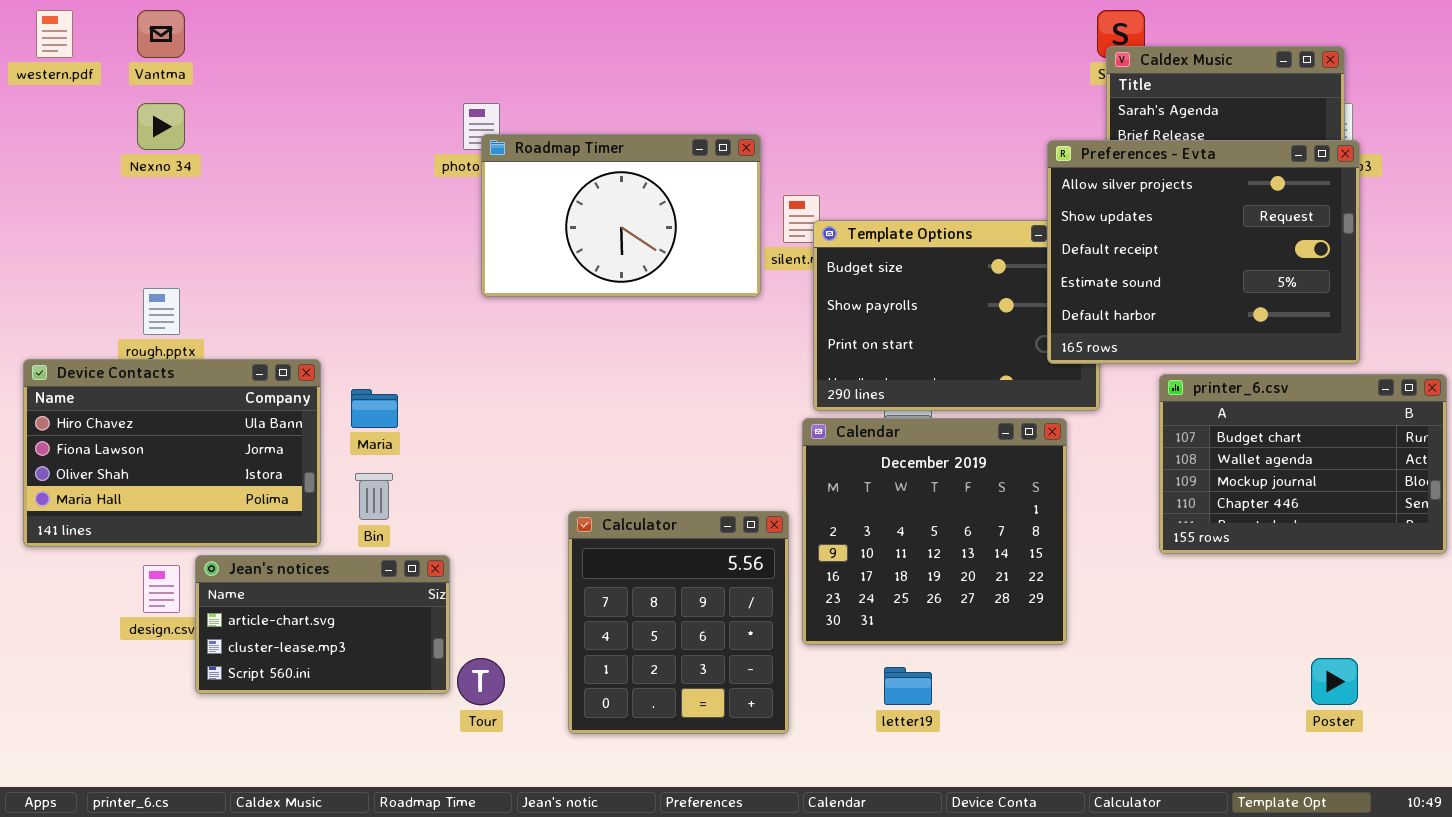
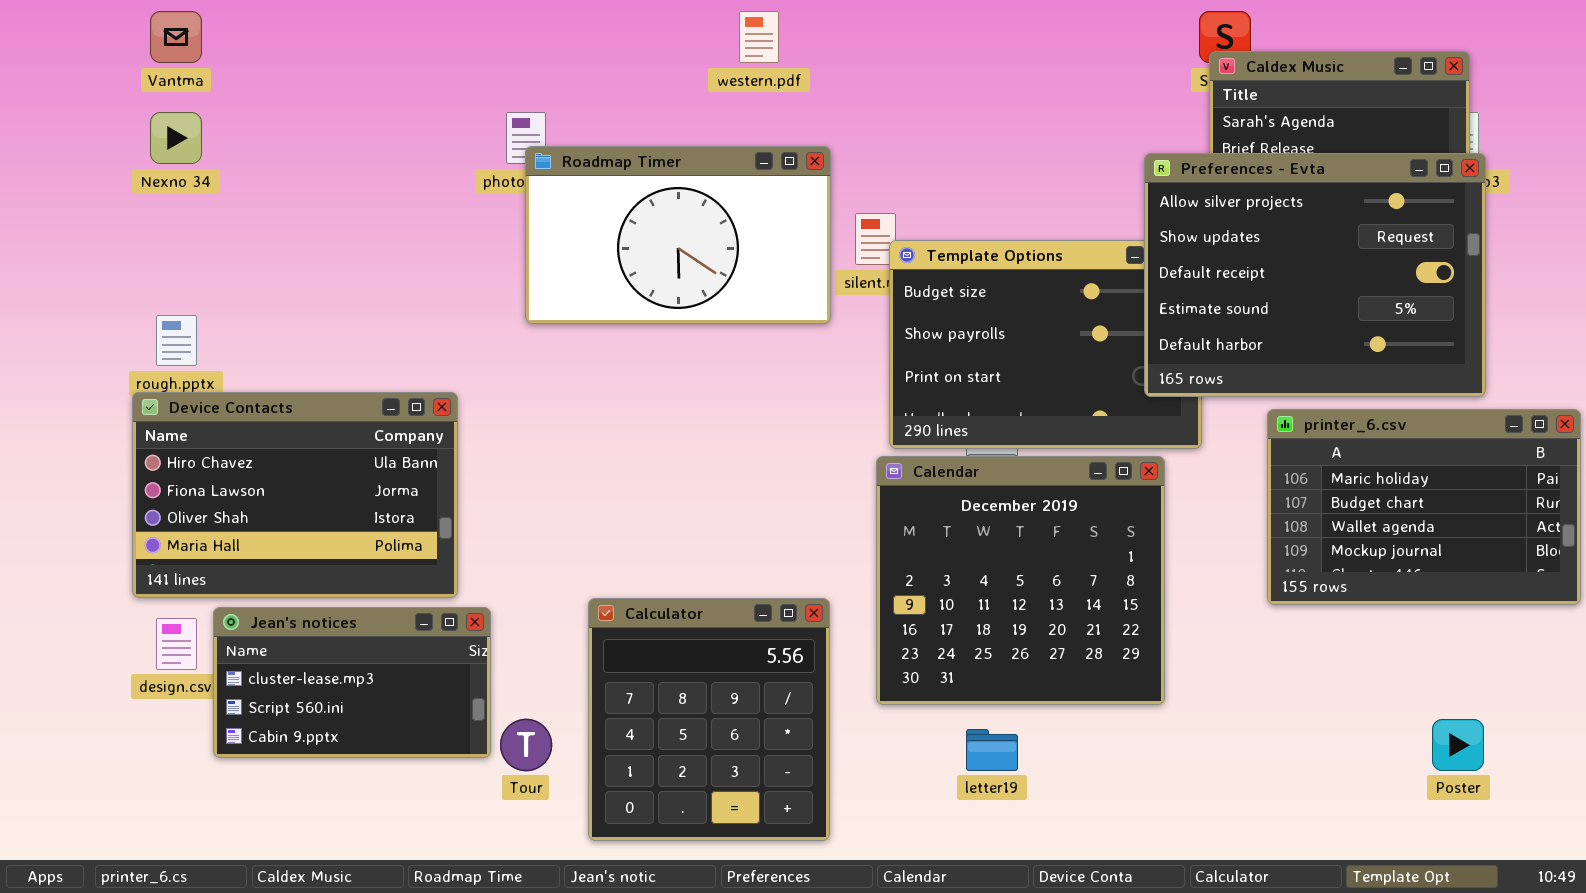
western.pdf: [36,10,73,58] -> [739,11,779,63], moved
Device Contacts: [23,359,321,547] -> [132,392,458,598], moved
printer_6.csv: [1159,374,1447,554] -> [1267,409,1581,605], scrolled up 1 row
Calculator: [568,511,789,734] -> [588,598,830,841], moved
Jean's notices: [195,555,450,694] -> [213,607,491,758], scrolled down 1 row

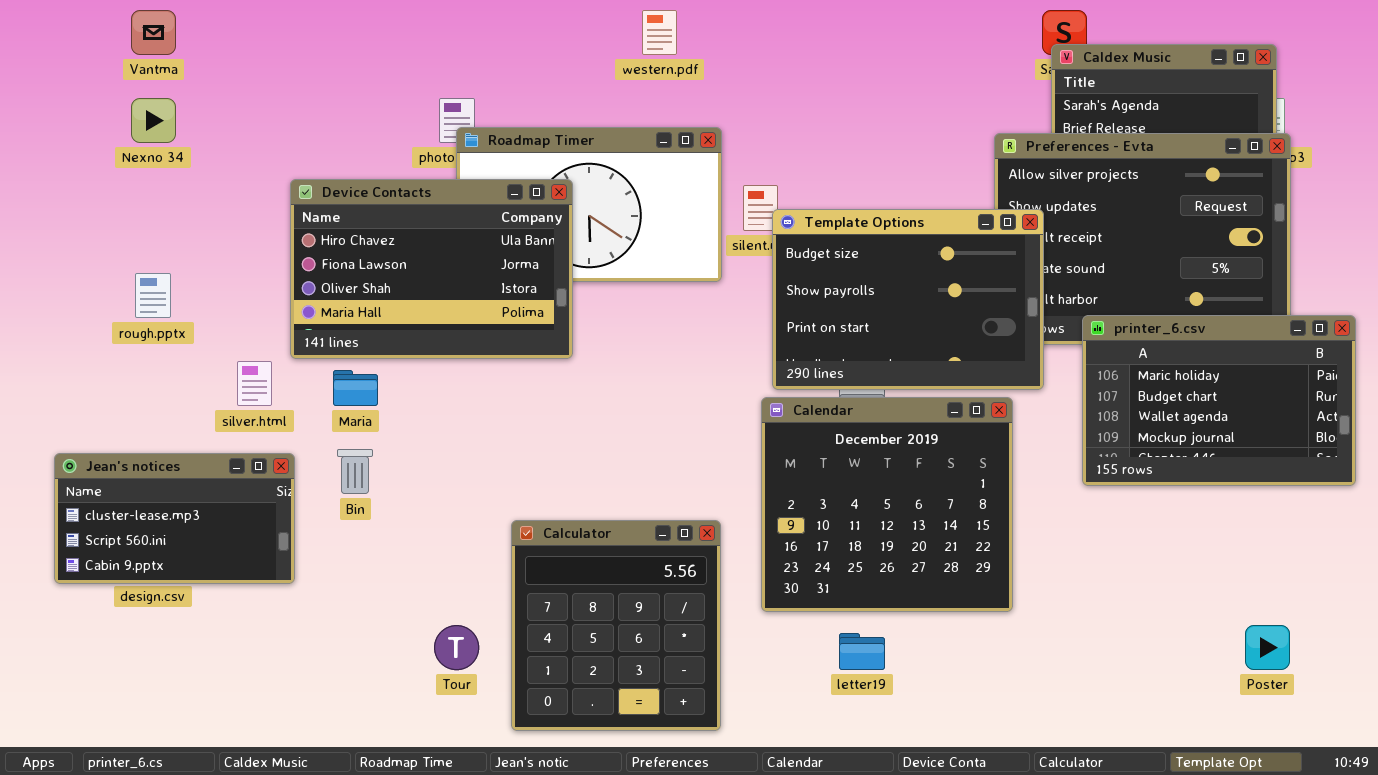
Template Options: [889,240,1202,449] -> [772,209,1044,390], raised
Device Contacts: [132,392,458,598] -> [290,179,573,359], moved
printer_6.csv: [1267,409,1581,605] -> [1082,315,1356,486], moved
Jean's notices: [213,607,491,758] -> [54,453,295,584], moved

